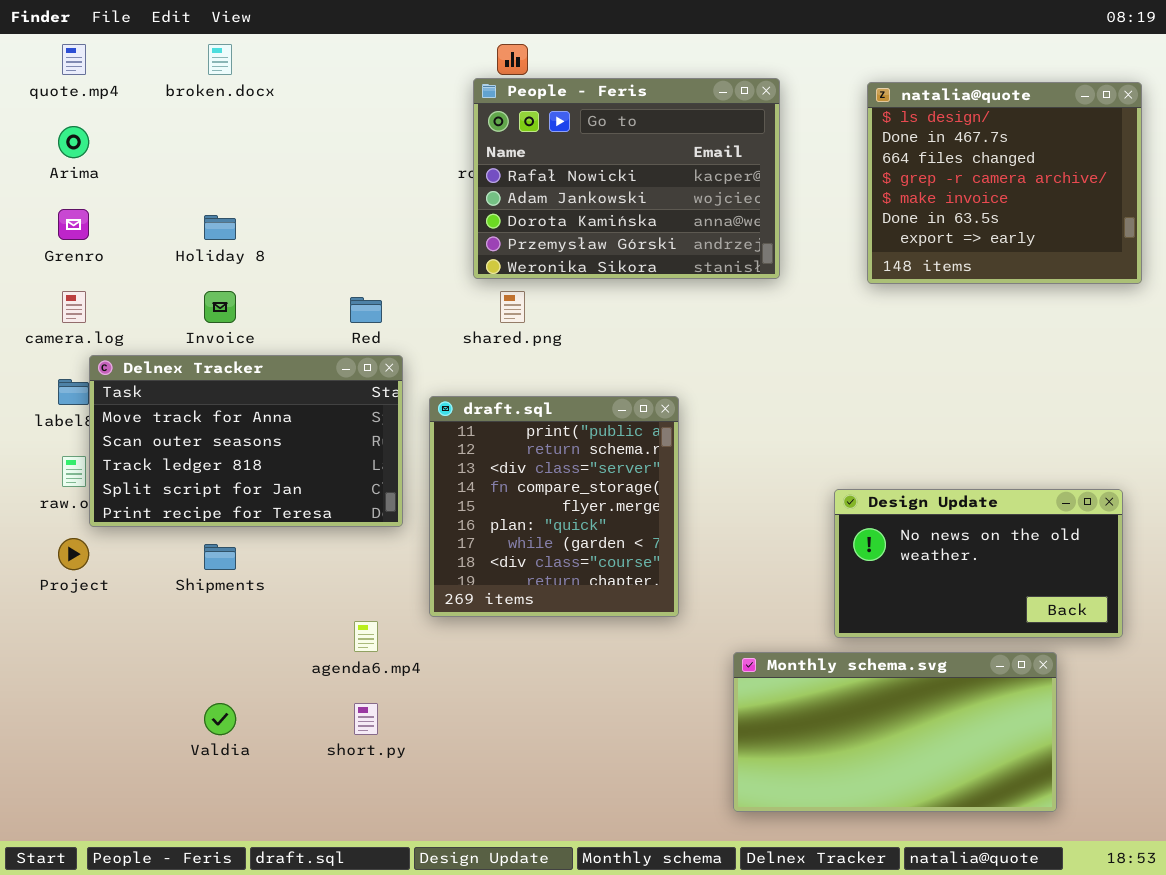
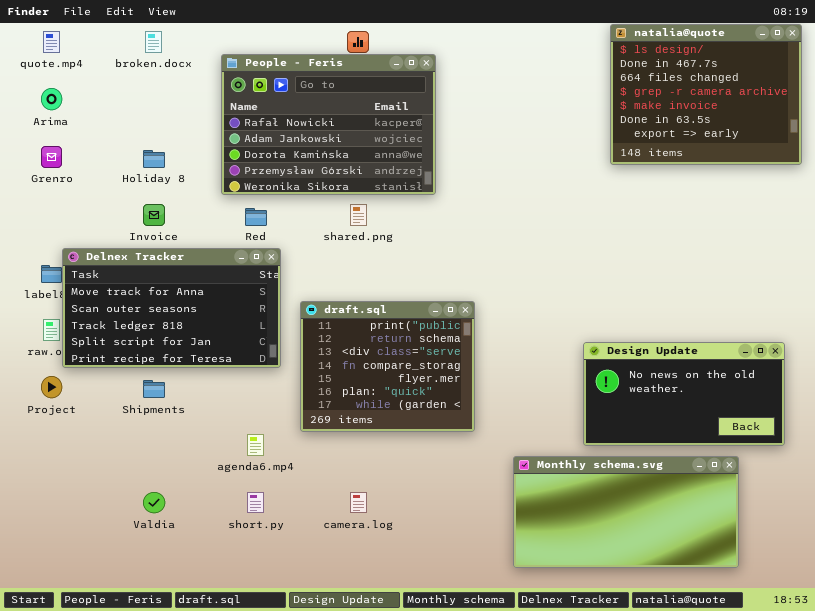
People - Feris: [473,78,780,279] -> [221,54,436,195], moved
natalia@quote: [867,82,1142,284] -> [610,24,802,165], moved
camera.log: [62,291,86,323] -> [350,492,367,513], moved
draft.sql: [429,396,679,617] -> [300,301,475,432], resized

